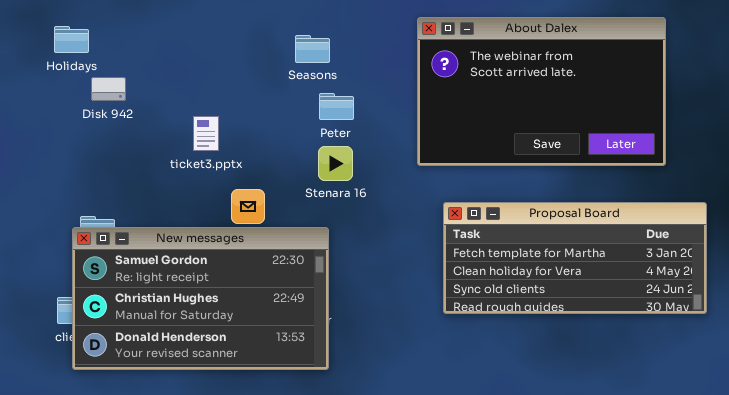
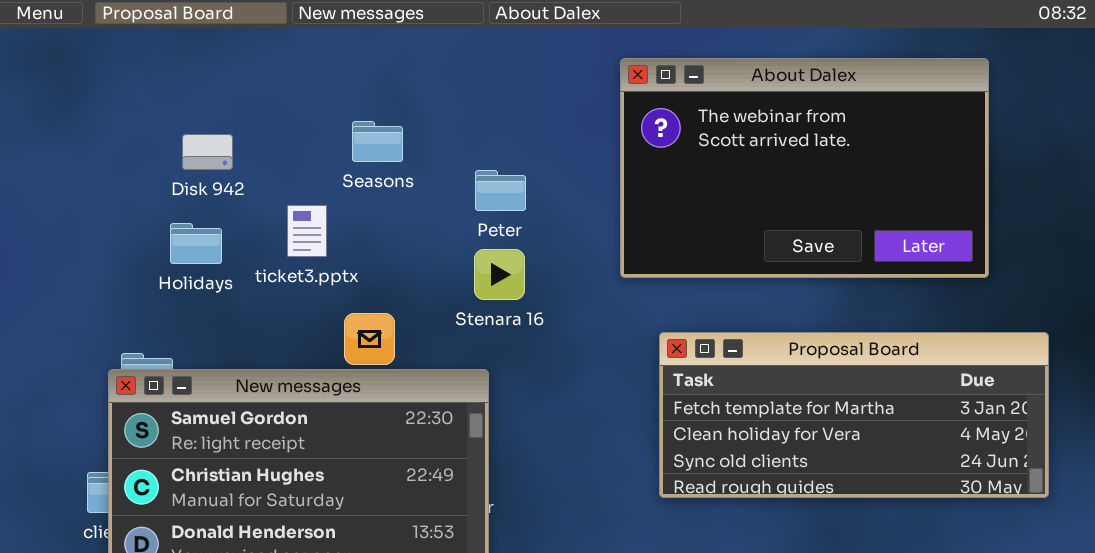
Holidays: [54,26,89,53] -> [170,223,222,264], moved
Seasons: [295,35,330,63] -> [352,121,403,162], moved
Disk 942: [91,77,126,101] -> [182,134,233,170], moved

